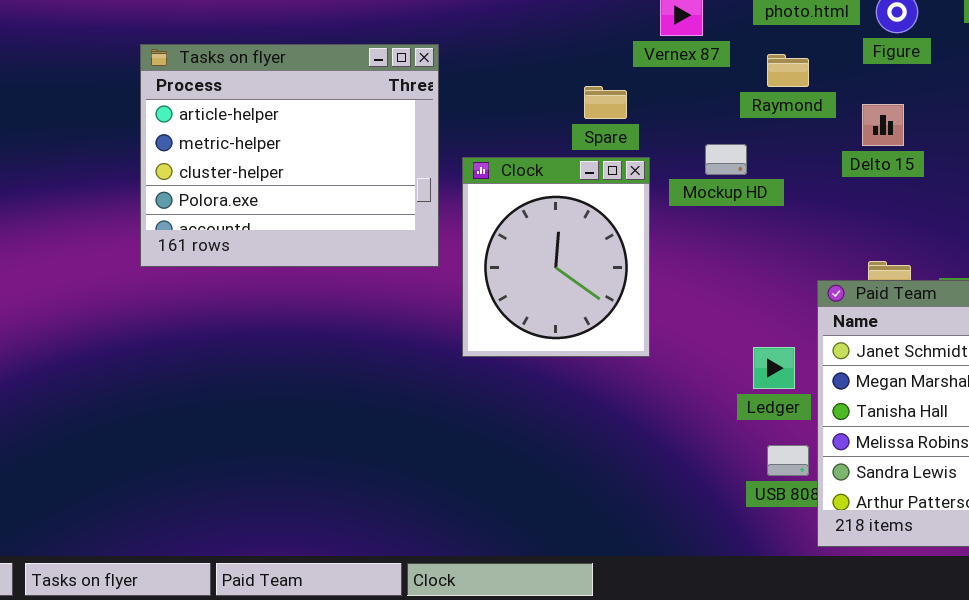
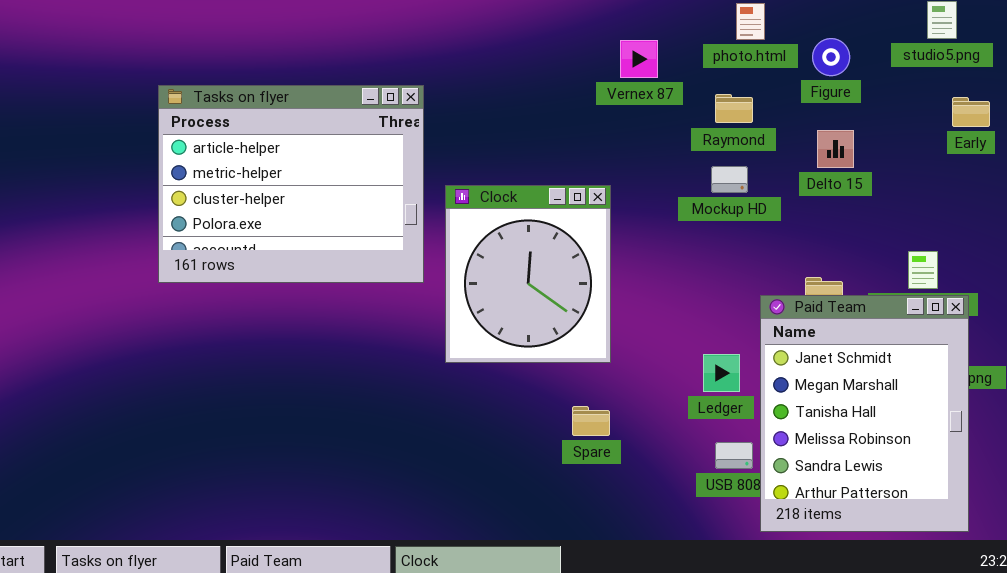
Spare: [584,86,627,119] -> [572,406,610,436], moved
Delto 15: [862,104,904,146] -> [817,130,854,168], moved
Mockup HD: [705,144,747,175] -> [711,166,748,193], moved

